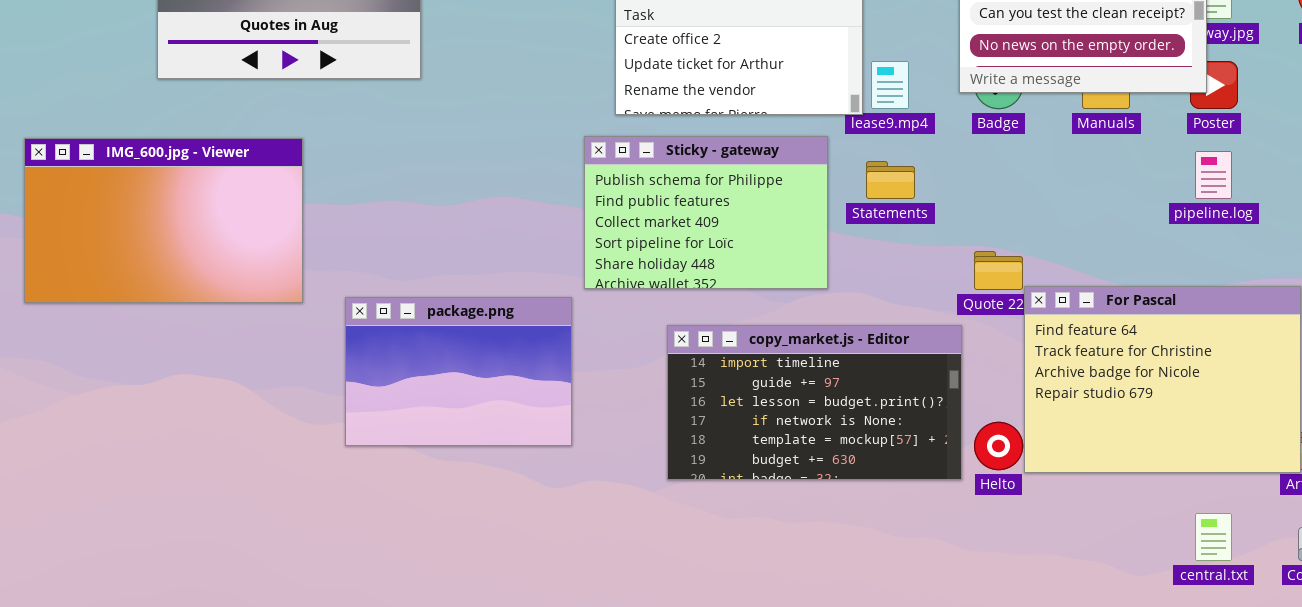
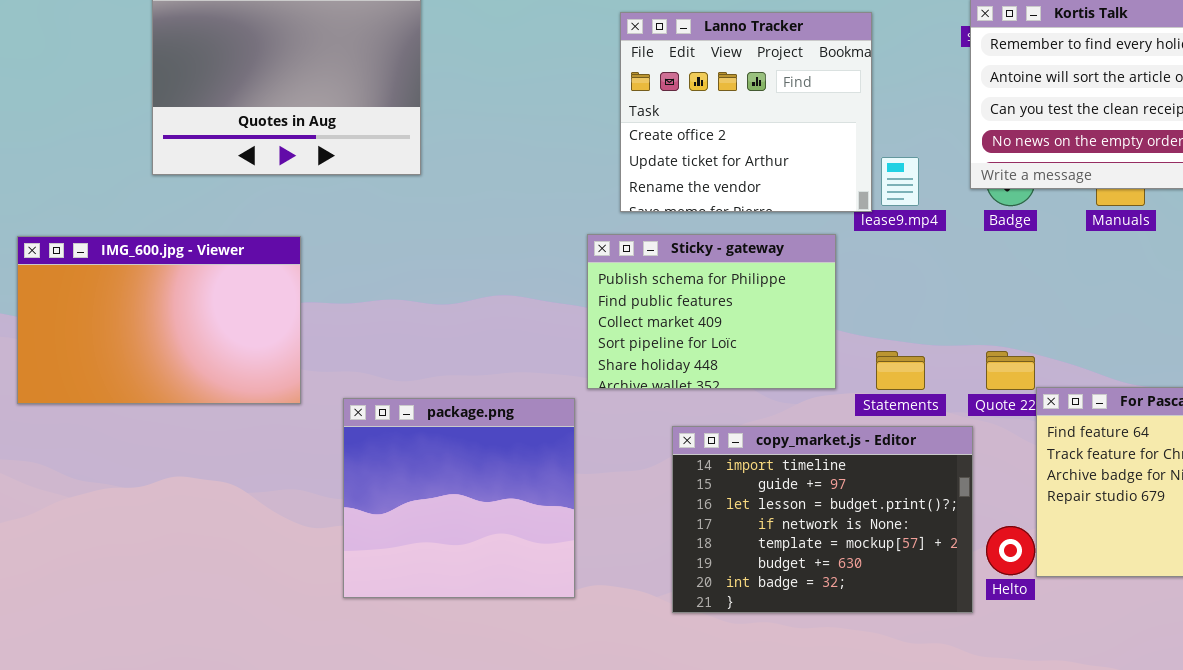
Statements: [866,161,915,199] -> [876,351,925,390], moved
package.png: [345,297,572,446] -> [343,398,575,598], resized
copy_market.js - Editor: [667,325,962,480] -> [672,426,973,613], resized

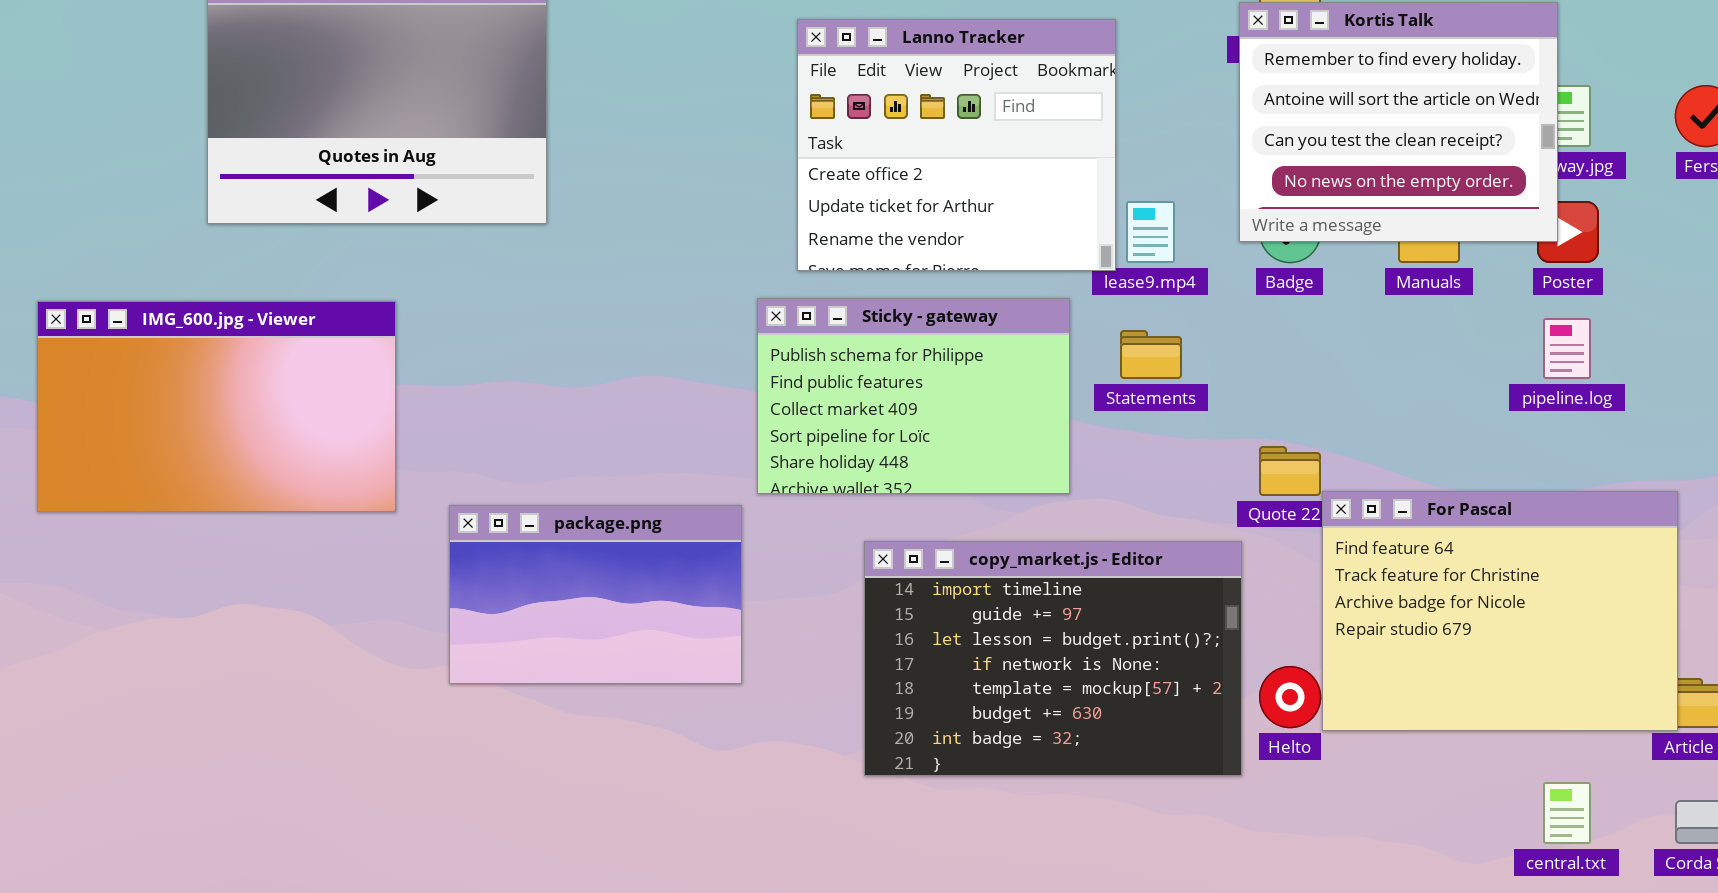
Statements: [876,351,925,390] -> [1120,330,1182,379], moved
package.png: [343,398,575,598] -> [449,505,742,684], resized

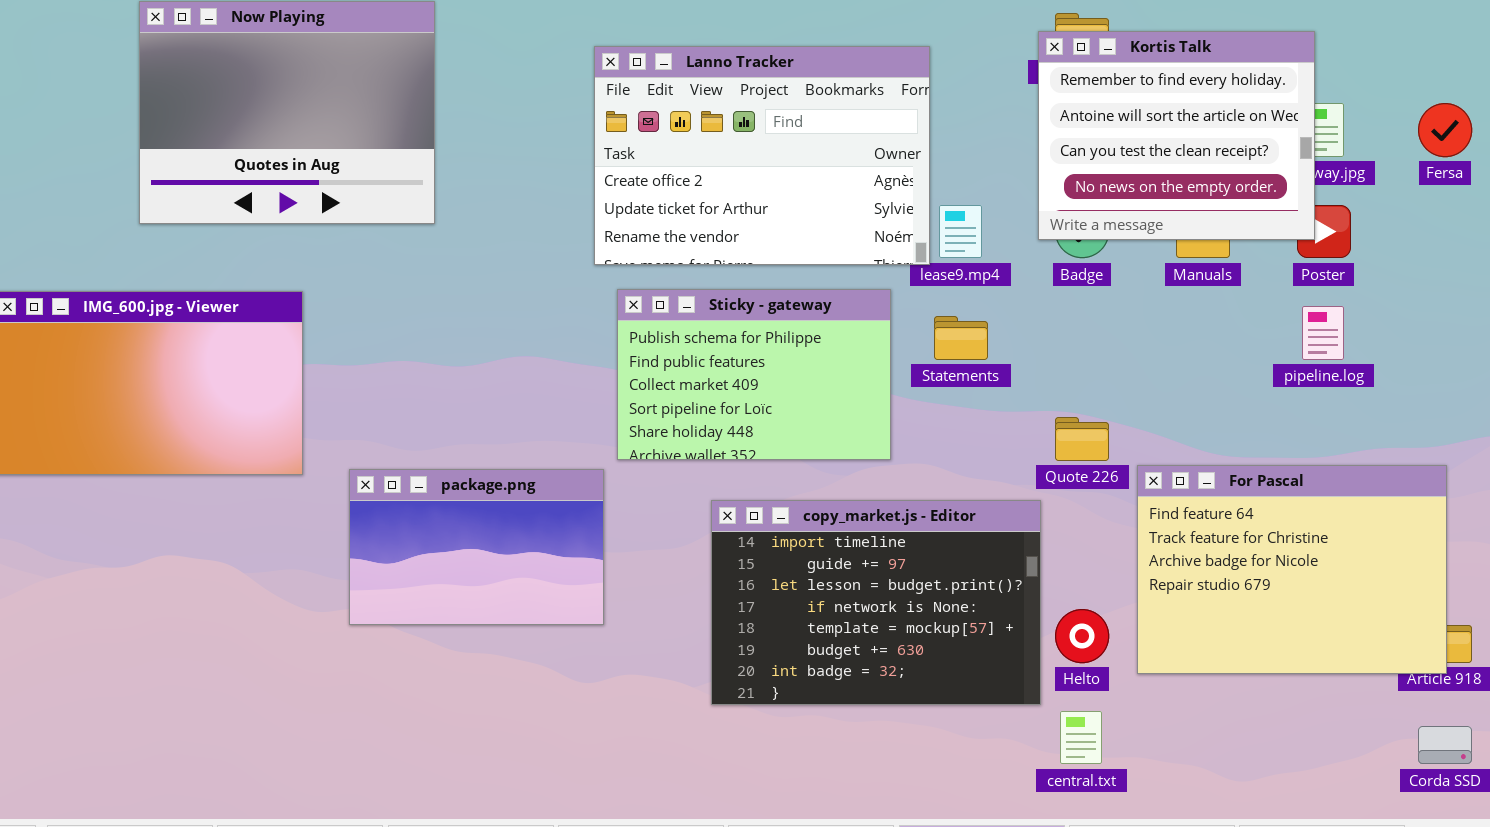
Lanno Tracker: [797,19,1116,271] -> [594,46,930,265], resized
For Pascal: [1322,491,1678,731] -> [1137,465,1447,674], moved
central.txt: [1543,782,1591,844] -> [1060,711,1102,764], moved

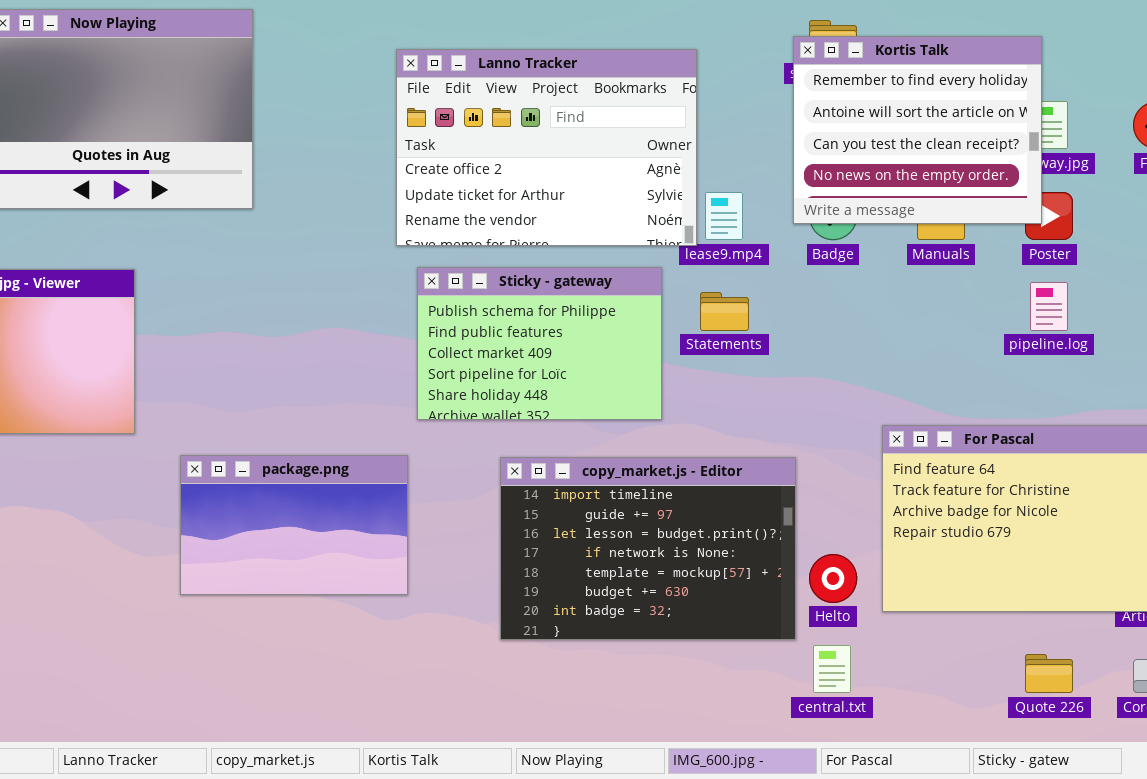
Quote 226: [1055,417,1109,461] -> [1025,654,1073,693], moved
package.png: [349,469,604,625] -> [180,455,408,595], moved

